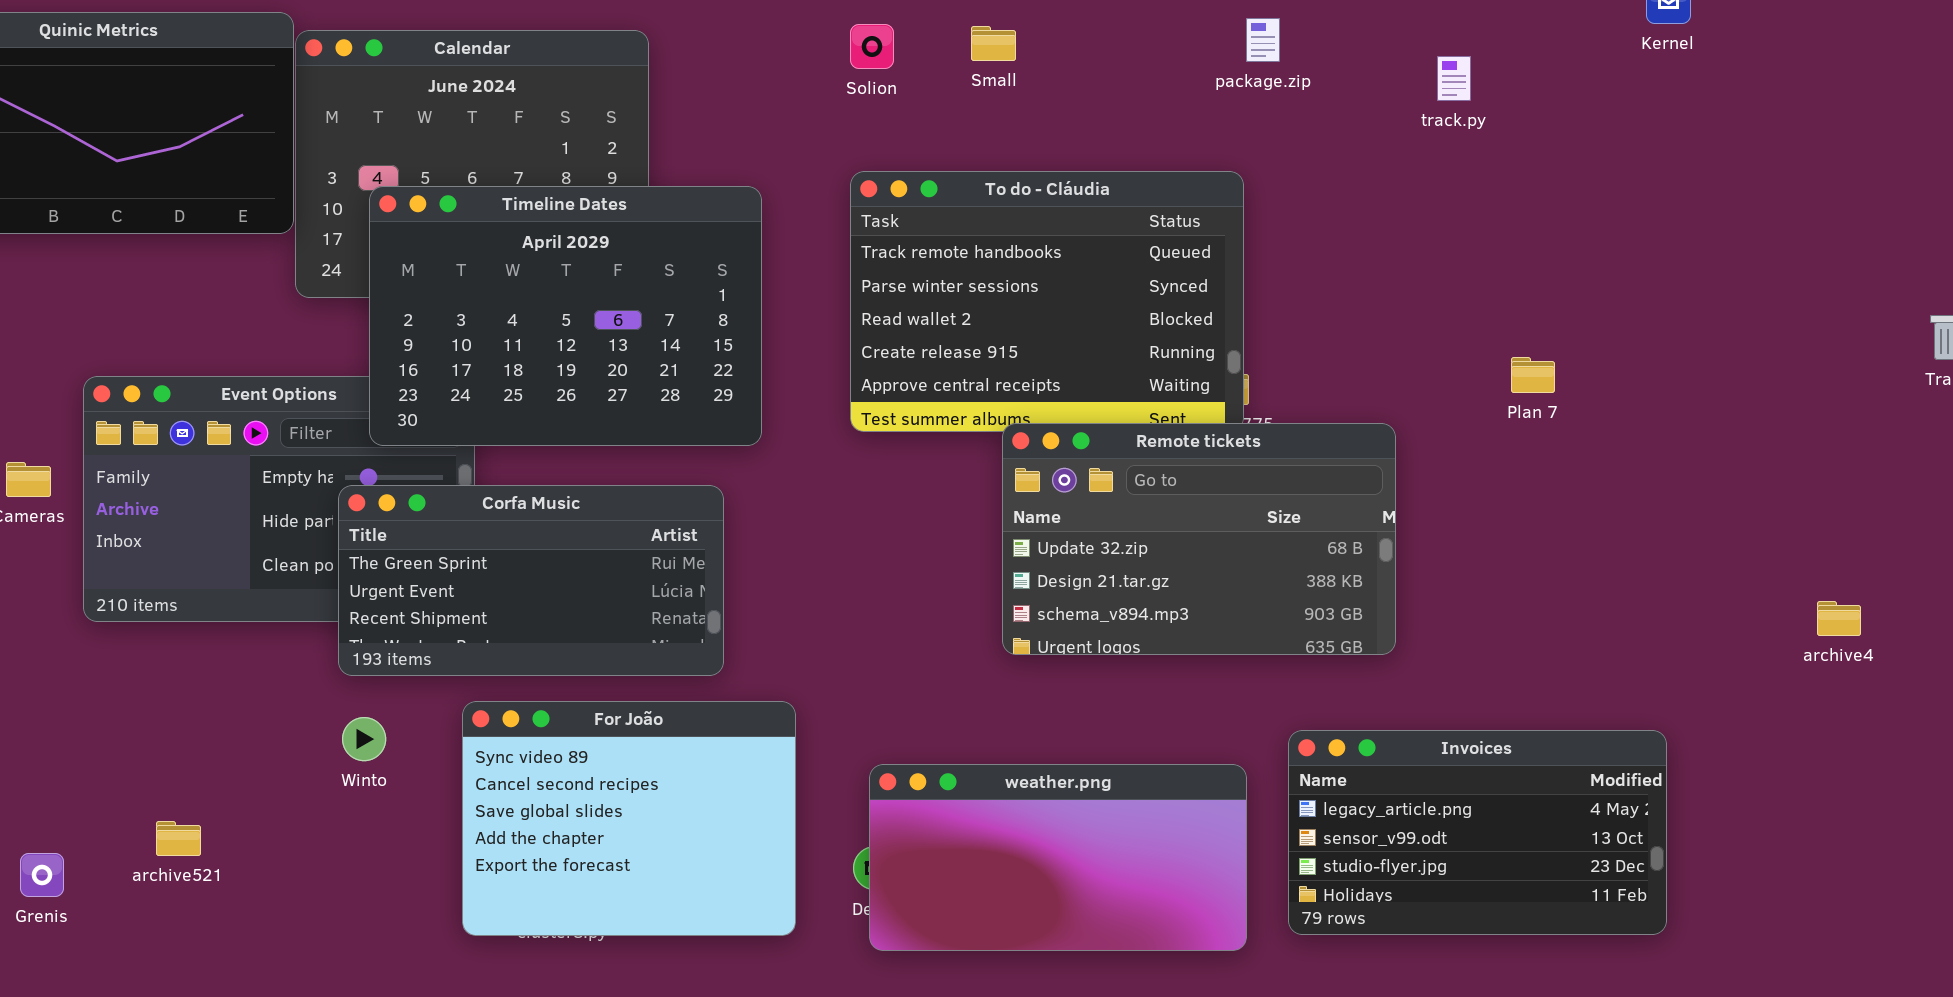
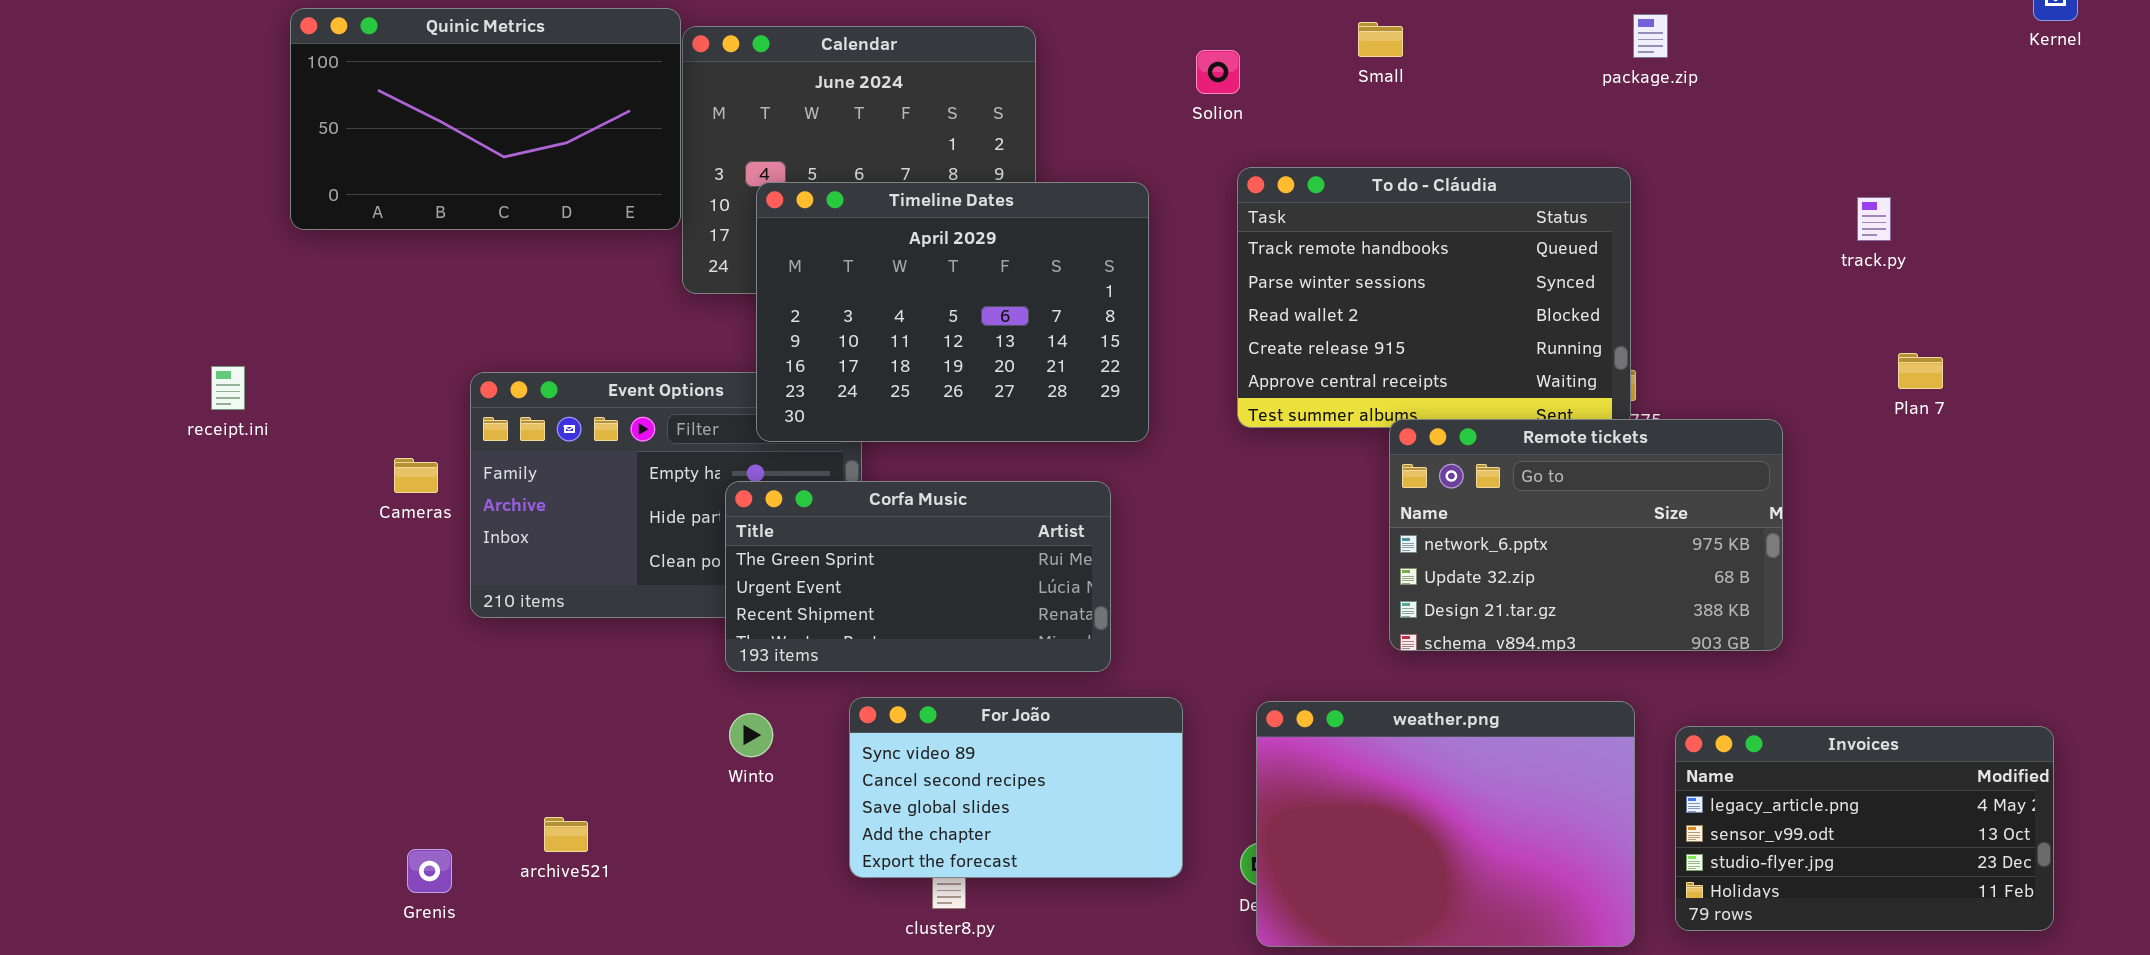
Solion: [850,24,894,69] -> [1196,50,1240,94], moved
track.py: [1437,56,1471,101] -> [1857,197,1891,241], moved
Remote tickets: [1002,423,1396,655] -> [1389,419,1783,651], scrolled up 1 row
For João: [462,701,796,936] -> [849,697,1183,878], resized
weather.png: [869,764,1247,951] -> [1256,701,1635,947], resized

